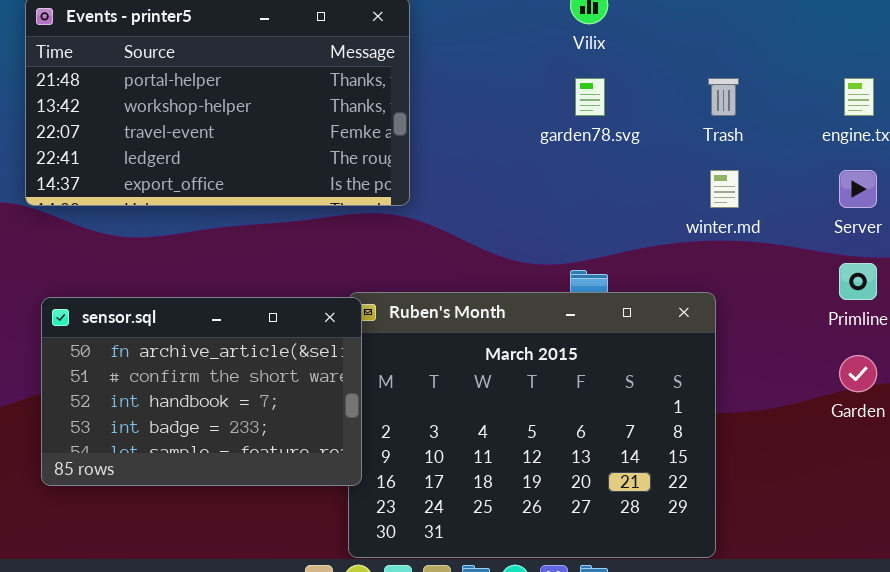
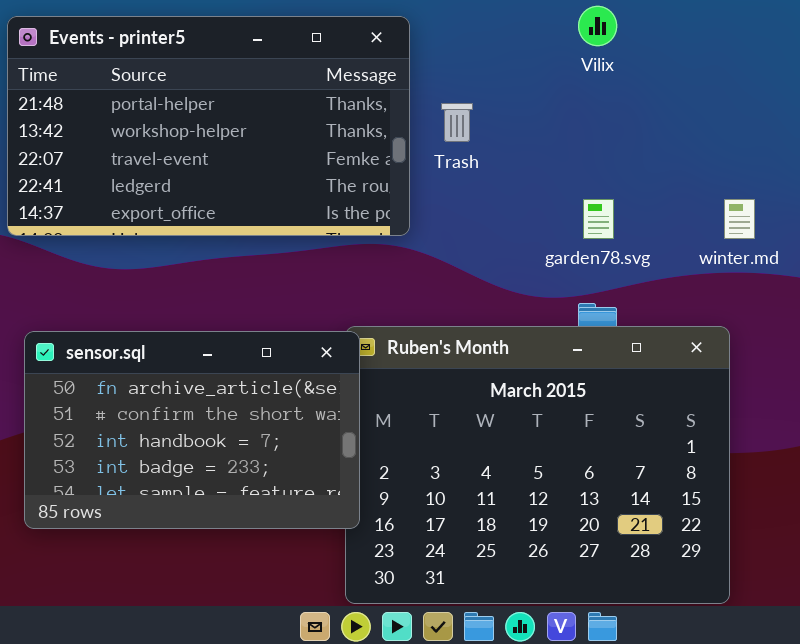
garden78.svg: [575,78,605,116] -> [583,199,614,239], moved
Trash: [708,78,739,116] -> [441,103,473,142], moved

